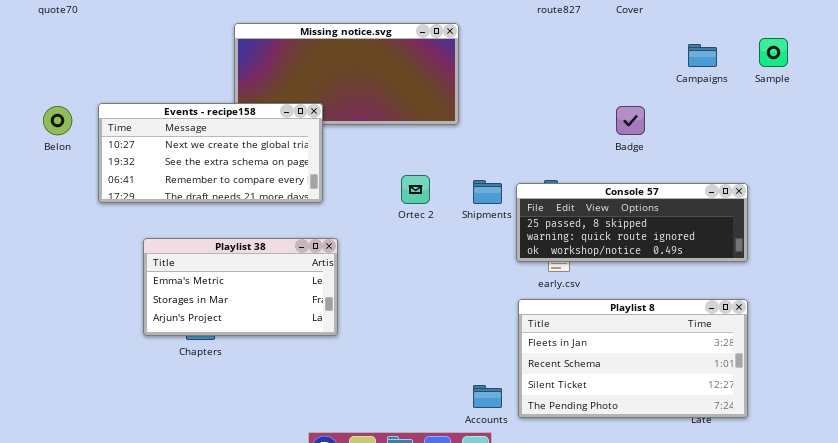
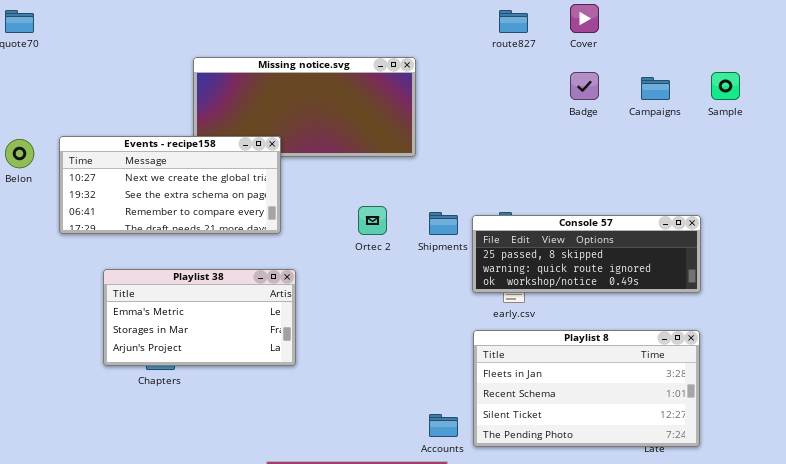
Badge: [616,106,645,135] -> [570,72,599,100], moved

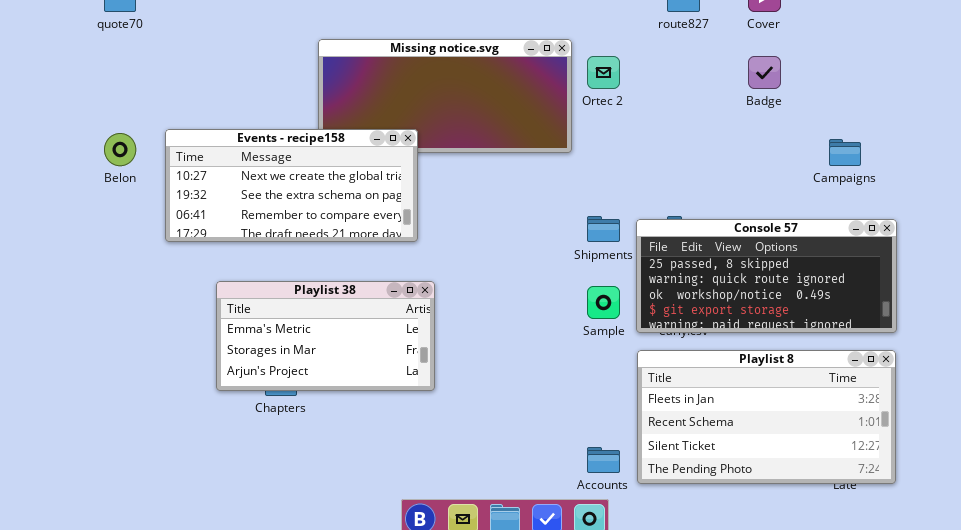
Sample: [711,72,740,100] -> [587,286,620,319], moved
Campaigns: [641,77,670,100] -> [829,139,861,166], moved
Ortec 2: [358,206,387,235] -> [587,56,620,89], moved
Console 57: [472,215,701,293] -> [636,219,897,333], resized

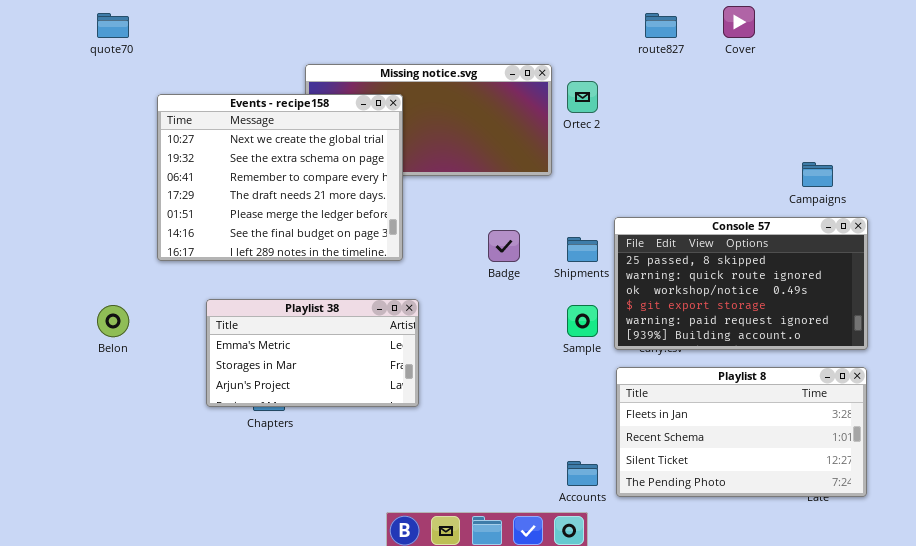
Badge: [748,56,781,89] -> [488,230,520,262], moved
Events - recipe158: [165,129,418,242] -> [157,94,403,261], resized
Belon: [104,133,136,166] -> [97,305,129,337], moved
Console 57: [636,219,897,333] -> [614,217,868,350], resized

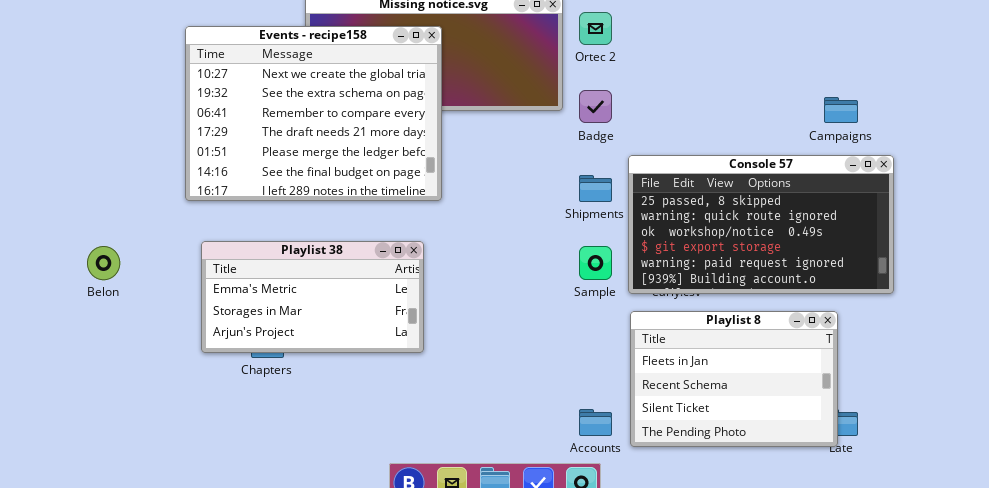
Events - recipe158: [157,94,403,261] -> [185,26,442,201], moved
Badge: [488,230,520,262] -> [579,90,612,123], moved
Playlist 8: [616,367,867,497] -> [630,311,838,447], resized

